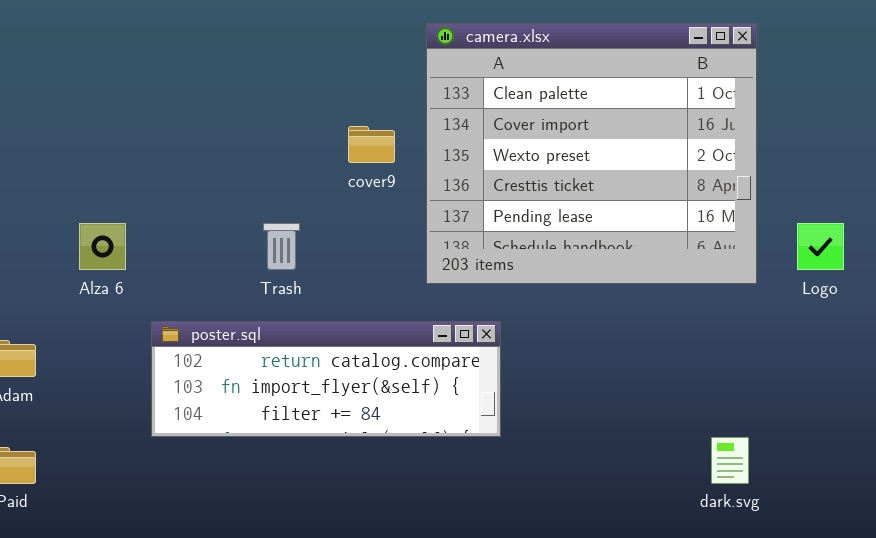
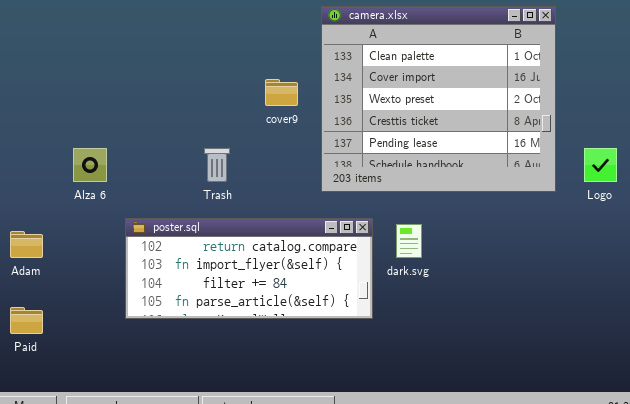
poster.sql: [151,321,501,437] -> [125,218,373,319], resized
dark.svg: [711,437,749,484] -> [396,224,422,258], moved

